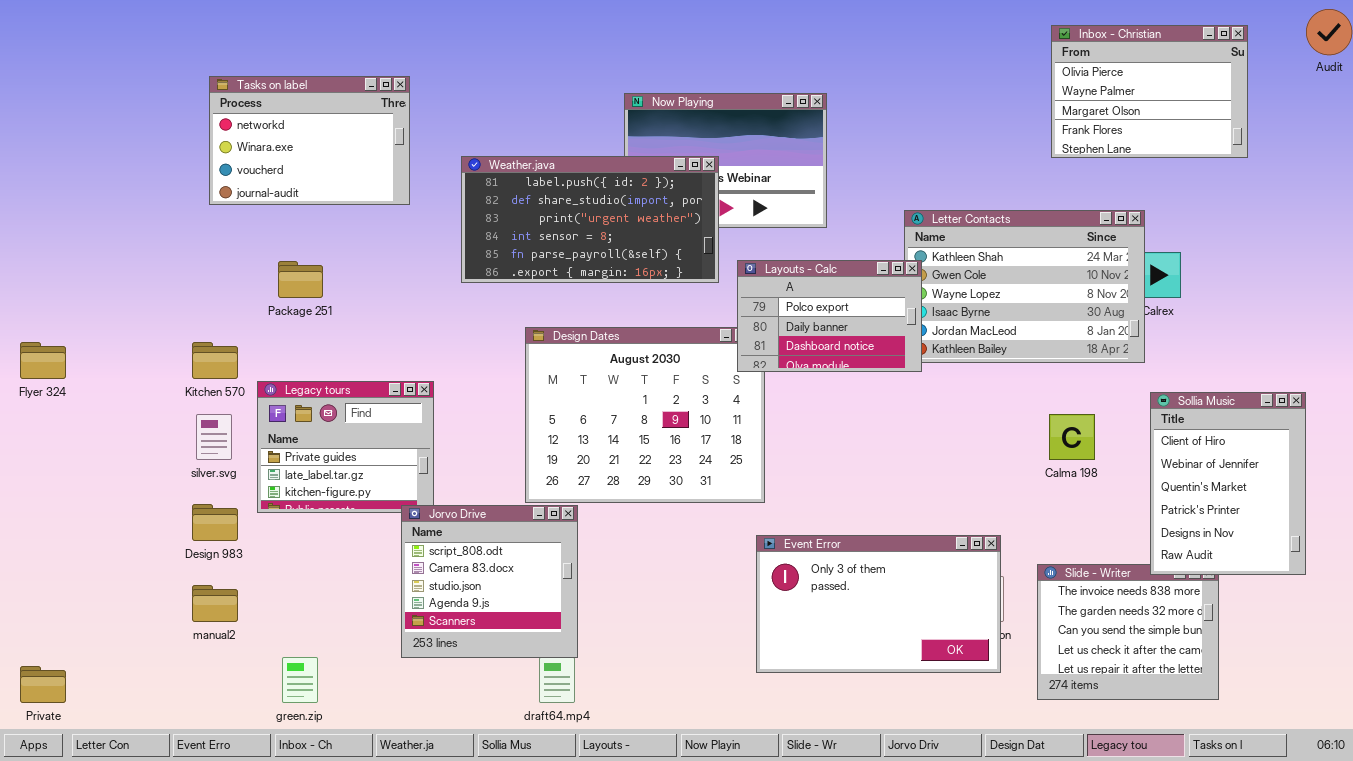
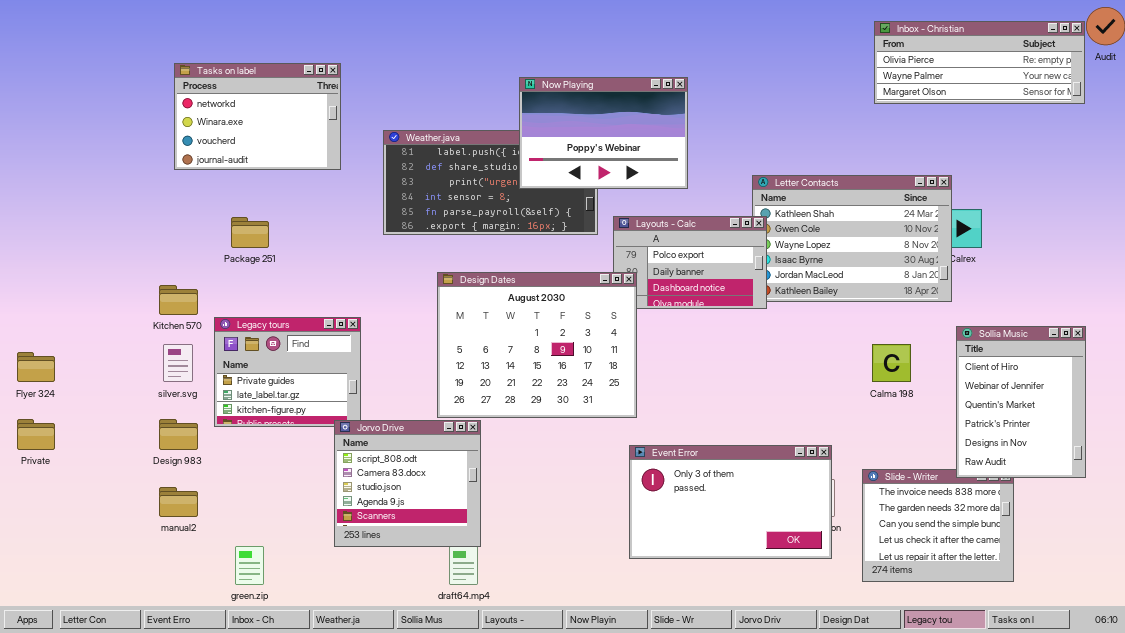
Inbox - Christian: [1051,25,1248,158] -> [874,21,1085,104], resized
Now Playing: [624,93,827,228] -> [519,77,688,189], raised
Design Dates: [525,327,765,503] -> [437,272,637,418], raised
Flyer 324: [20,342,66,379] -> [17,352,55,382], moved
Private: [20,666,66,703] -> [17,419,55,450], moved

